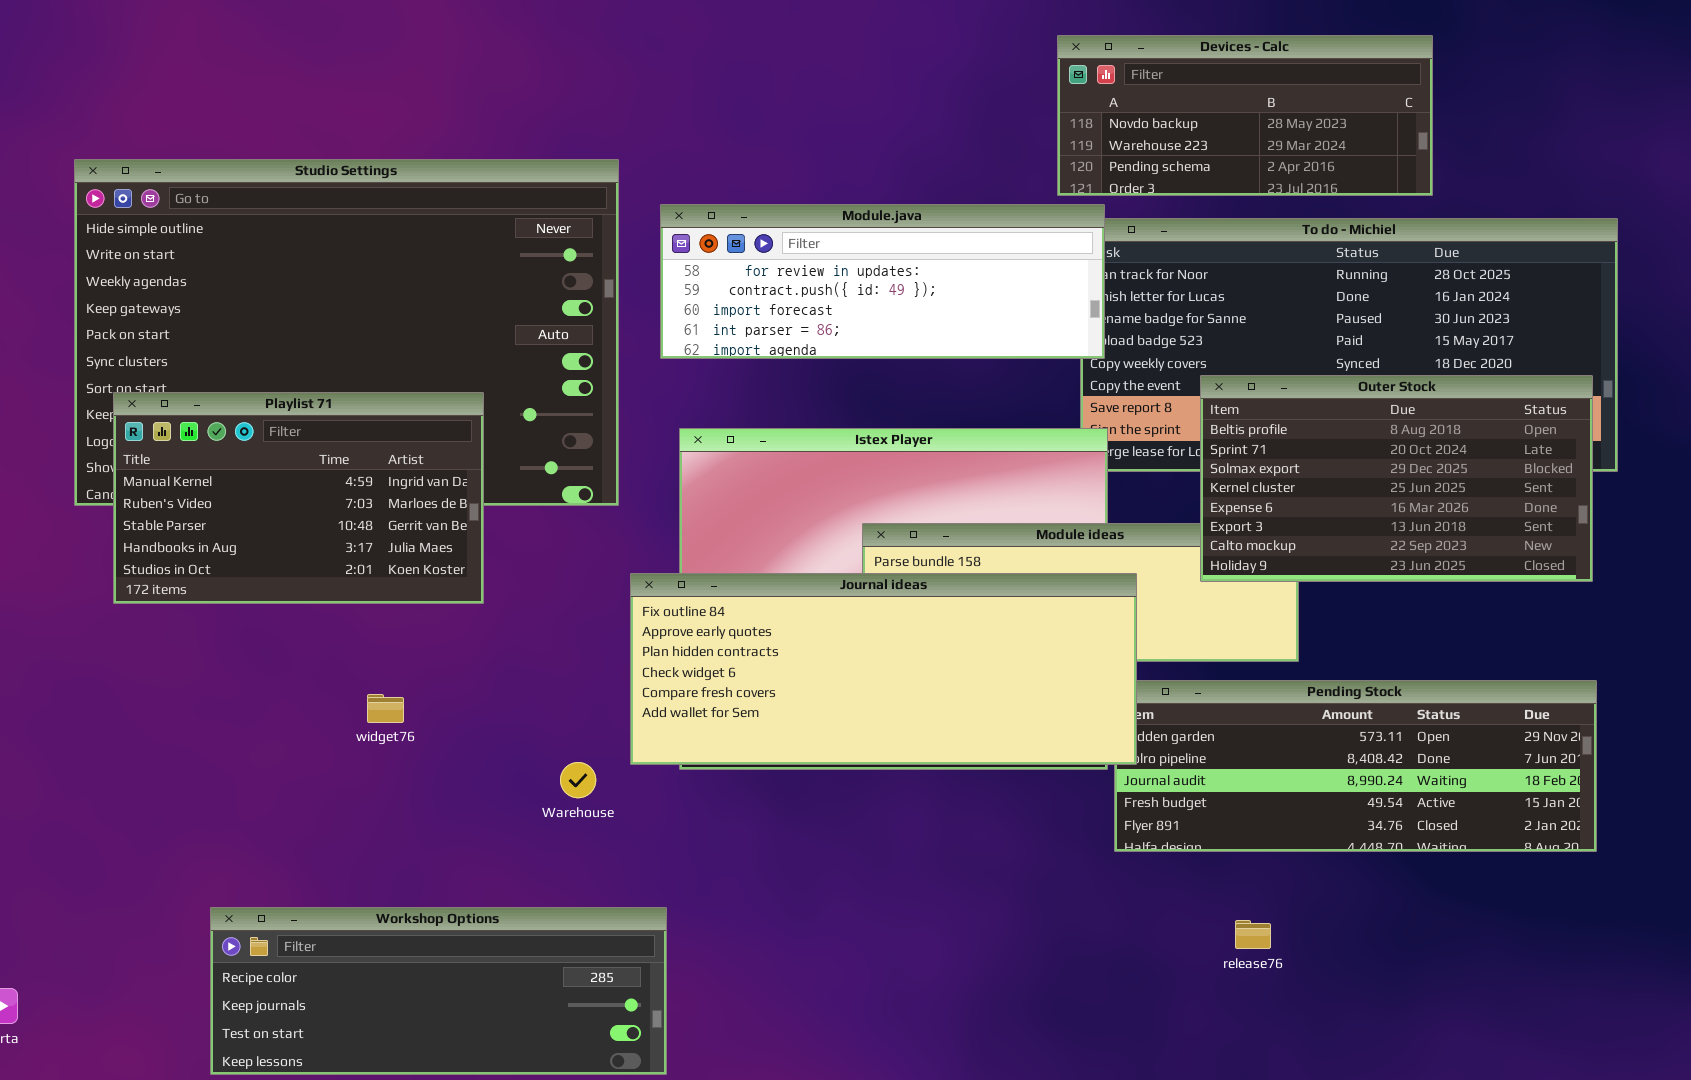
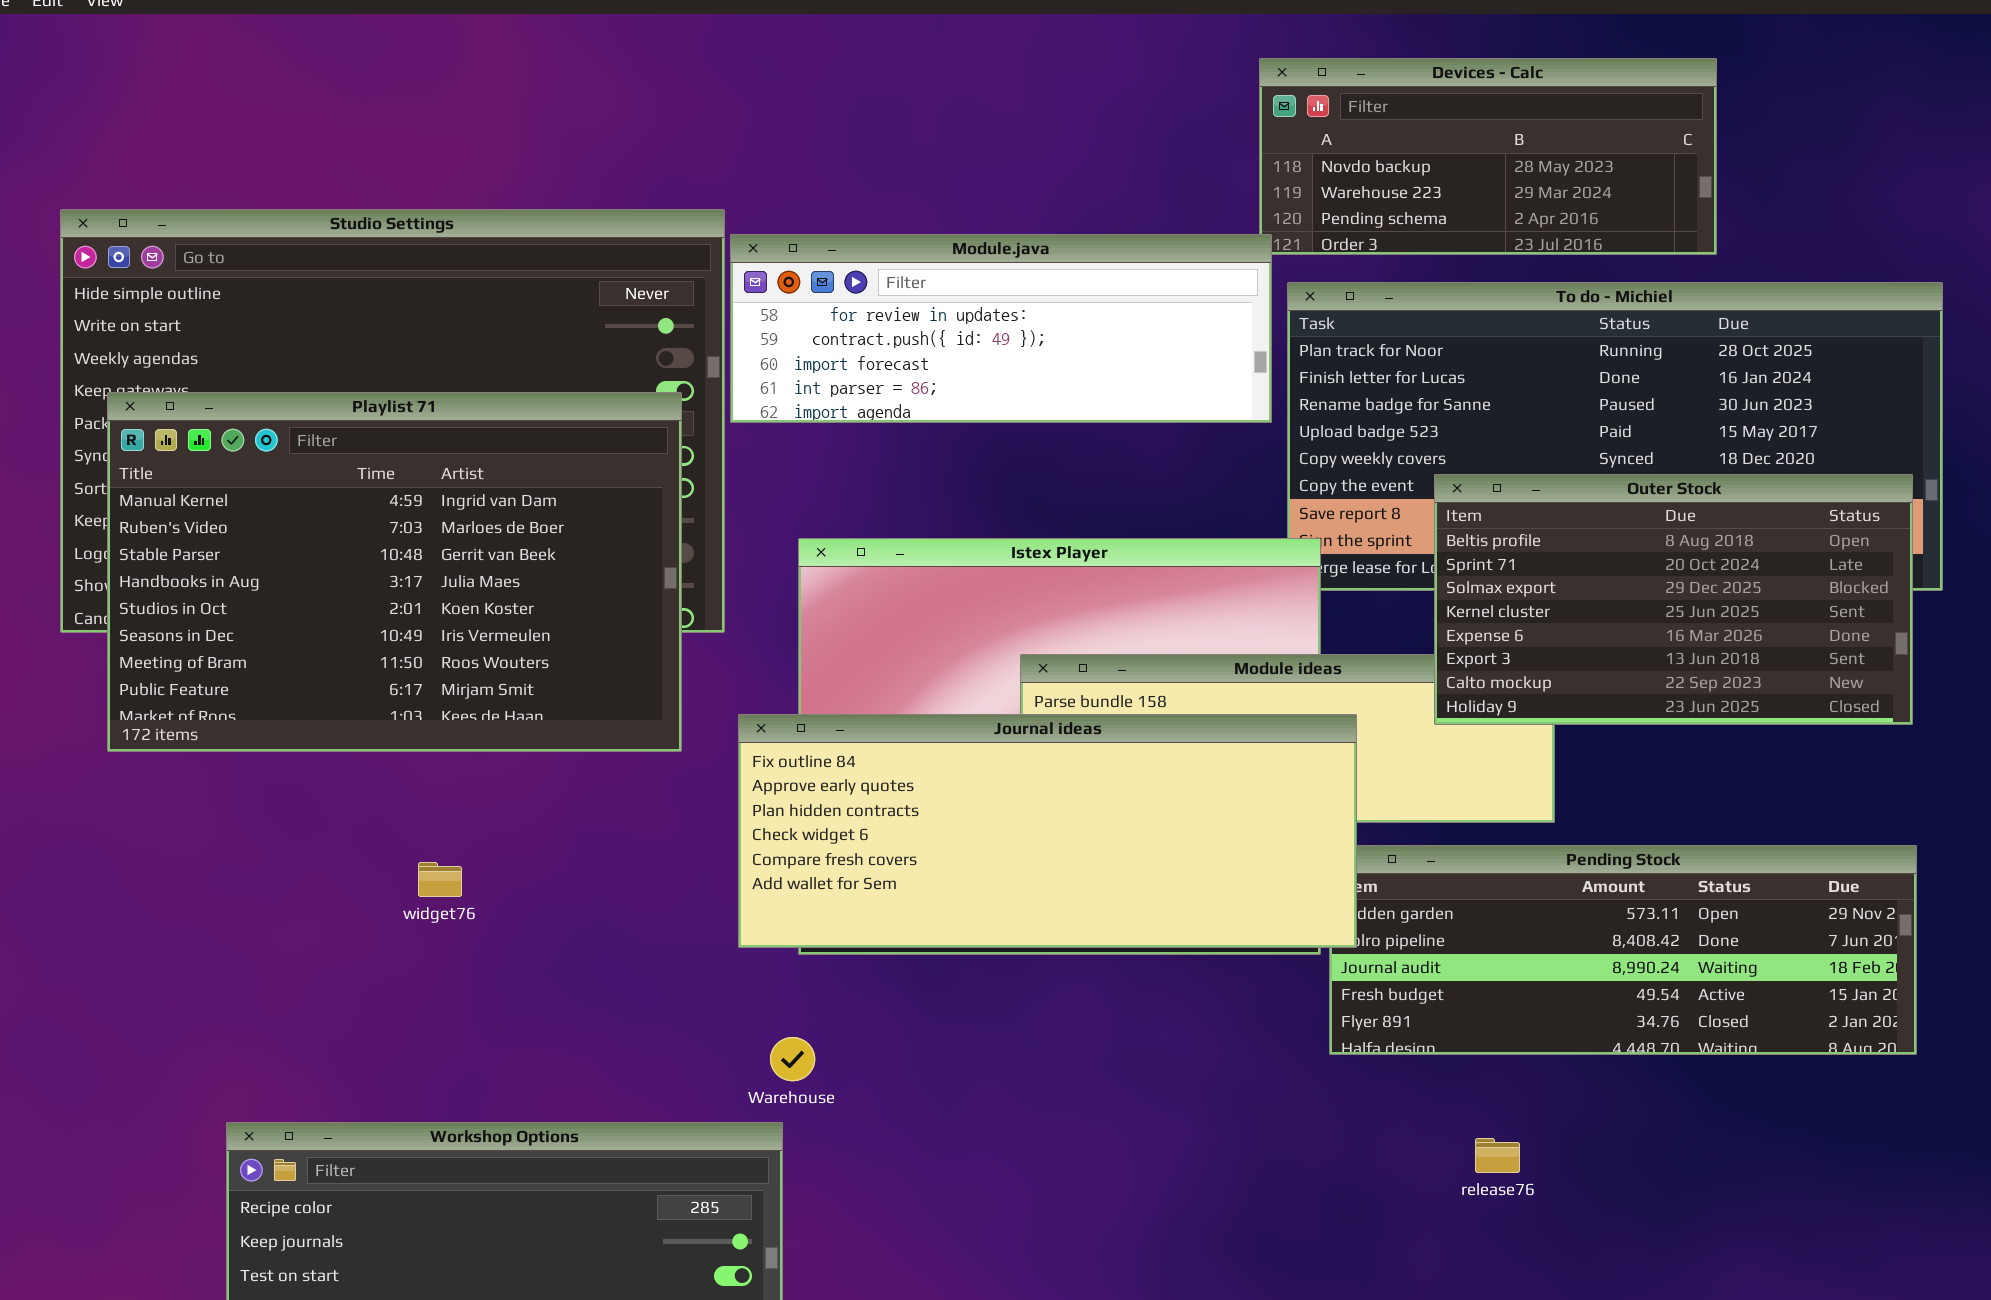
Module.java: [660,204,1105,359] -> [730,234,1272,423], moved
Playlist 71: [113,392,484,604] -> [107,392,682,752], resized
Warehouse: [560,762,596,798] -> [770,1037,815,1081], moved

